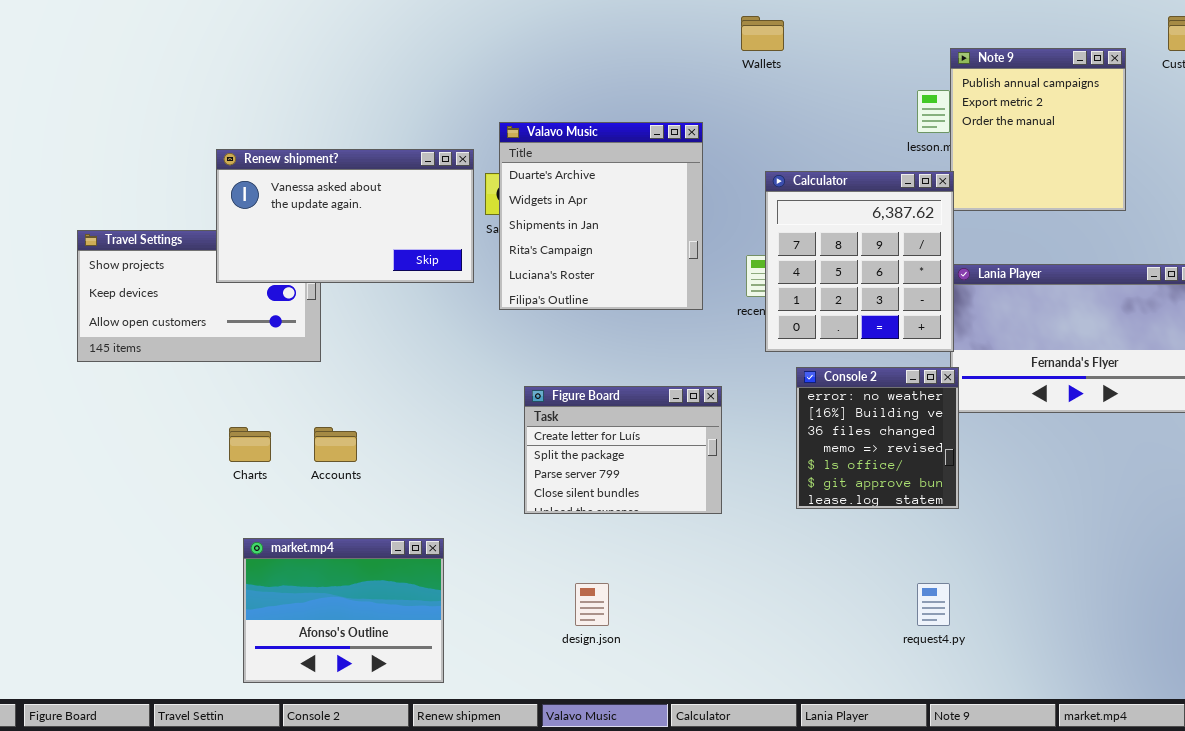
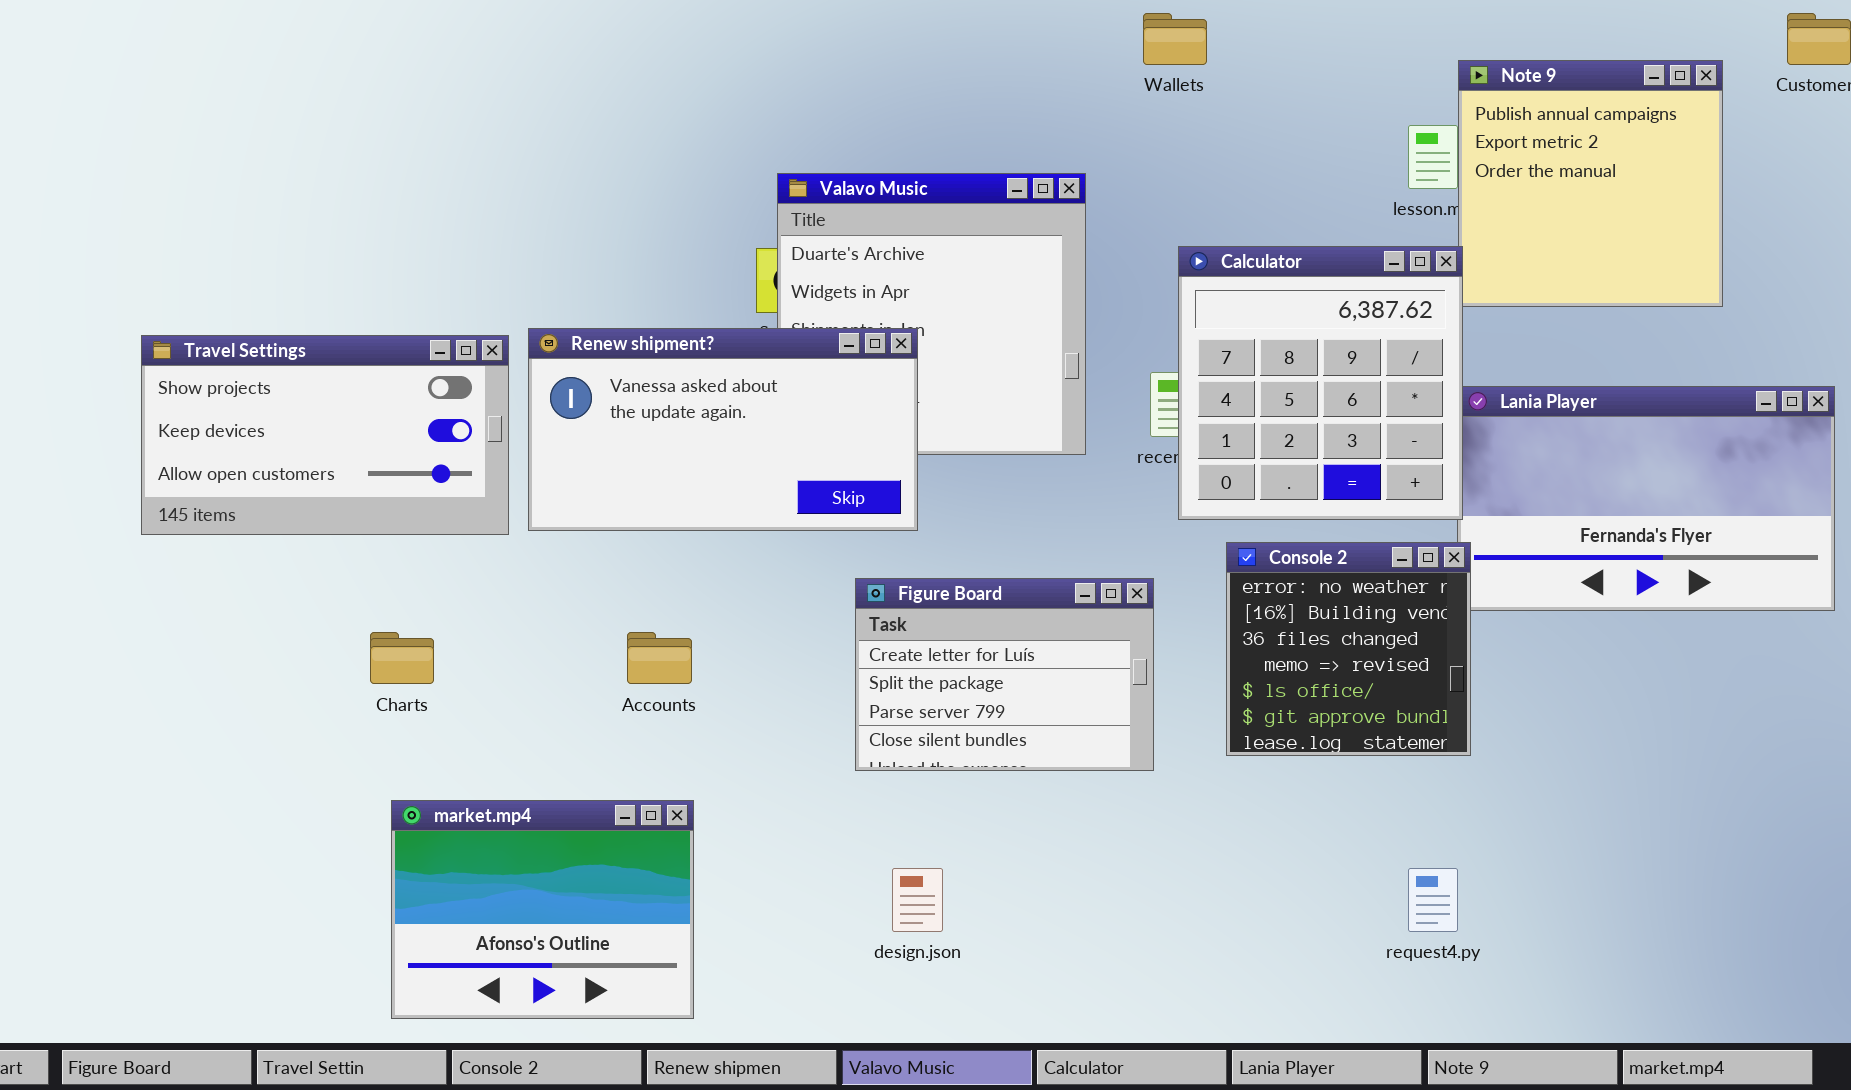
Renew shipment?: [216,149,474,283] -> [528,328,918,531], moved
Figure Board: [524,386,722,514] -> [855,578,1154,771], moved
Accounts: [314,427,357,462] -> [627,632,692,684], moved

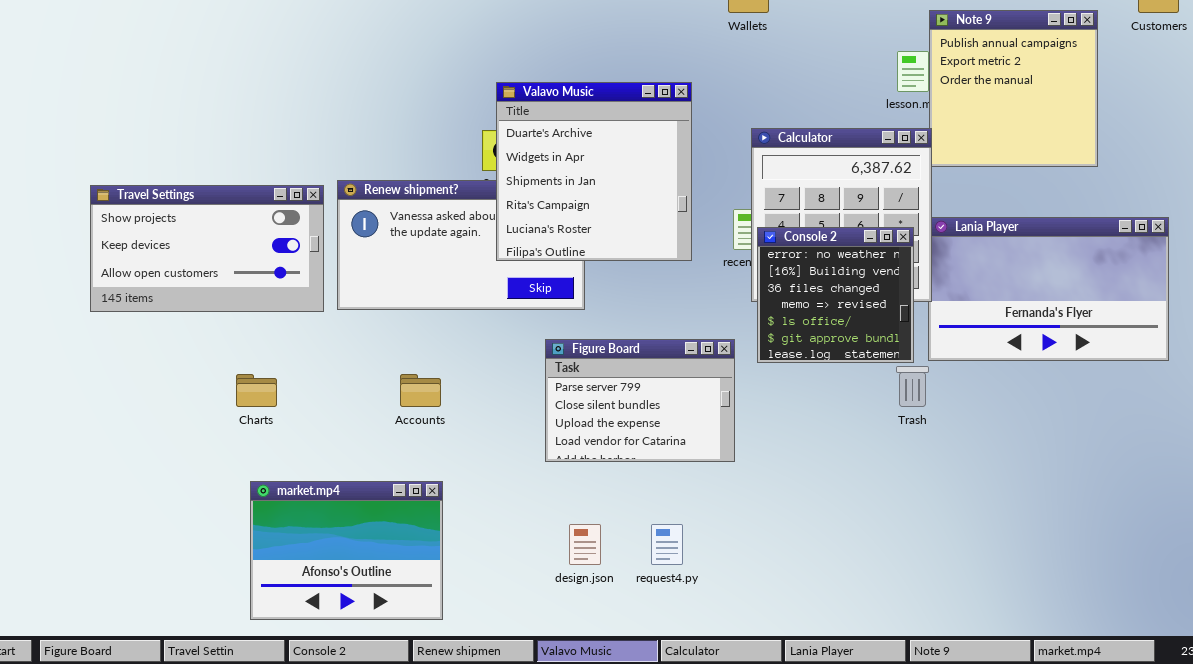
Valavo Music: [777,173,1086,455] -> [496,82,692,261], raised
Console 2: [1226,542,1471,756] -> [757,227,914,363], moved
Figure Board: [855,578,1154,771] -> [545,339,735,462], scrolled down 2 rows
request4.py: [1408,868,1458,932] -> [651,524,683,565], moved

